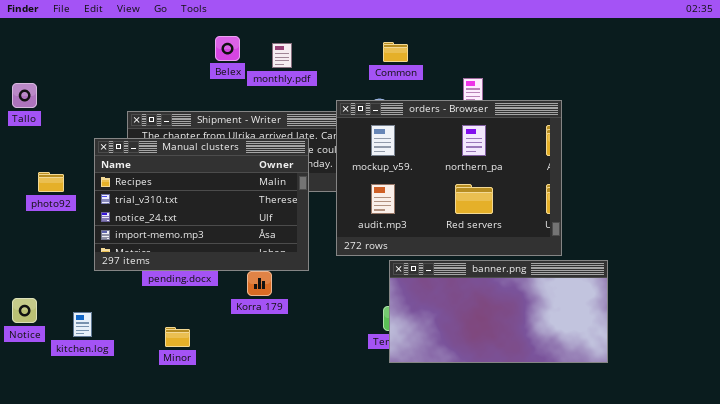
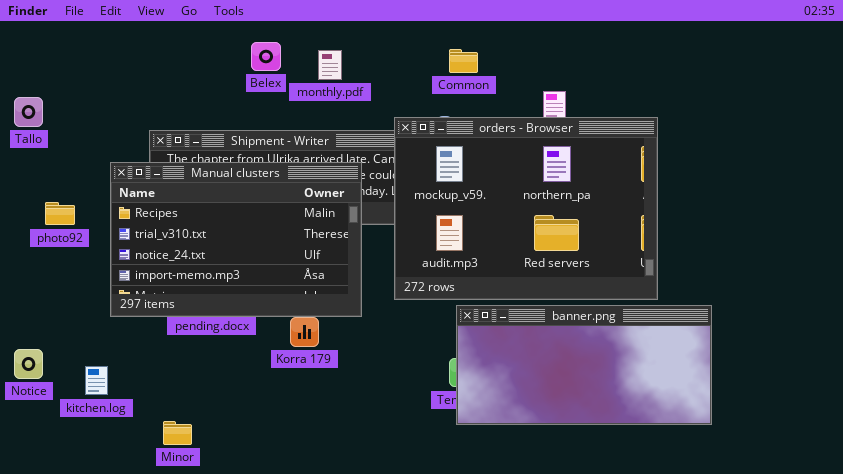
Minor: [165,327,190,347] -> [163,421,192,445], moved

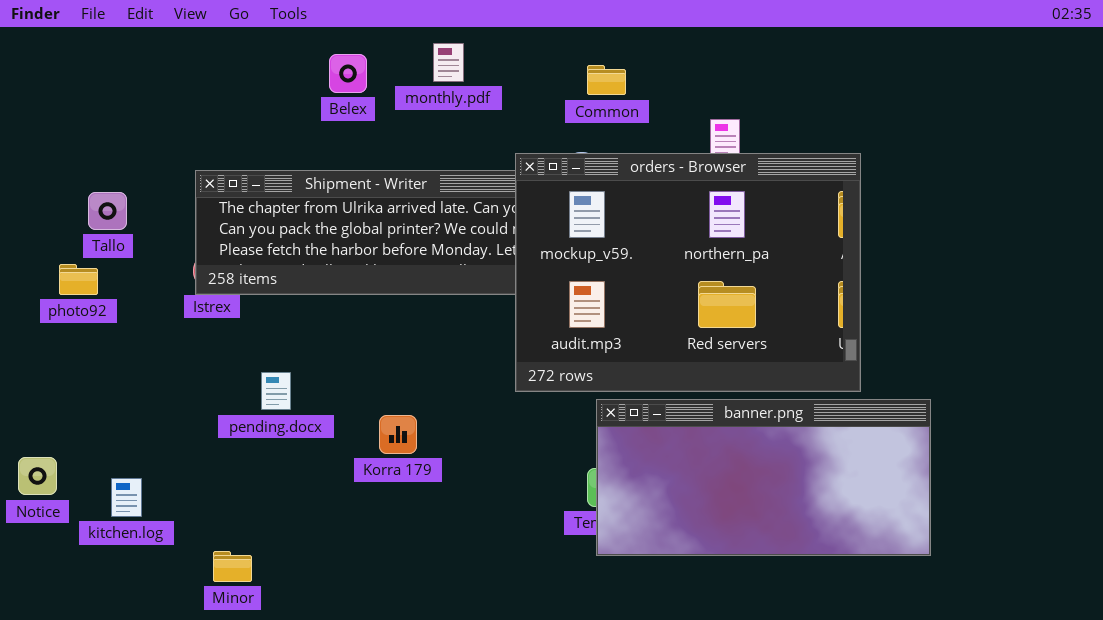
monthly.pdf: [318,50,342,80] -> [433,43,464,82], moved
Tallo: [14,97,43,127] -> [88,192,127,230], moved
Manual clusters: [110,162,362,317] -> none, closed

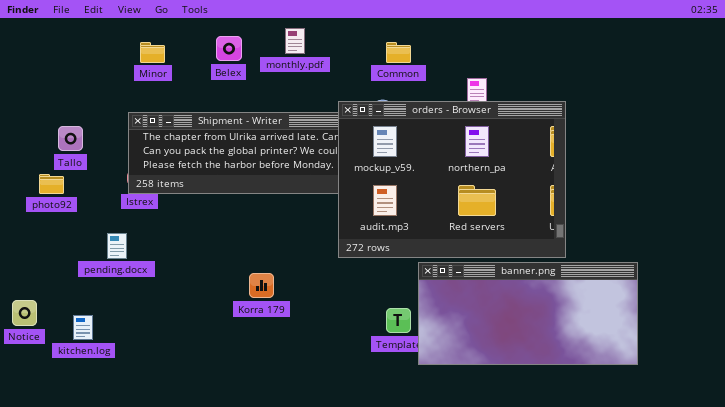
pending.docx: [261,372,291,410] -> [107,233,127,259], moved
banner.png: [596,399,931,556] -> [418,262,638,365], moved
Minor: [213,551,252,582] -> [140,42,165,63], moved

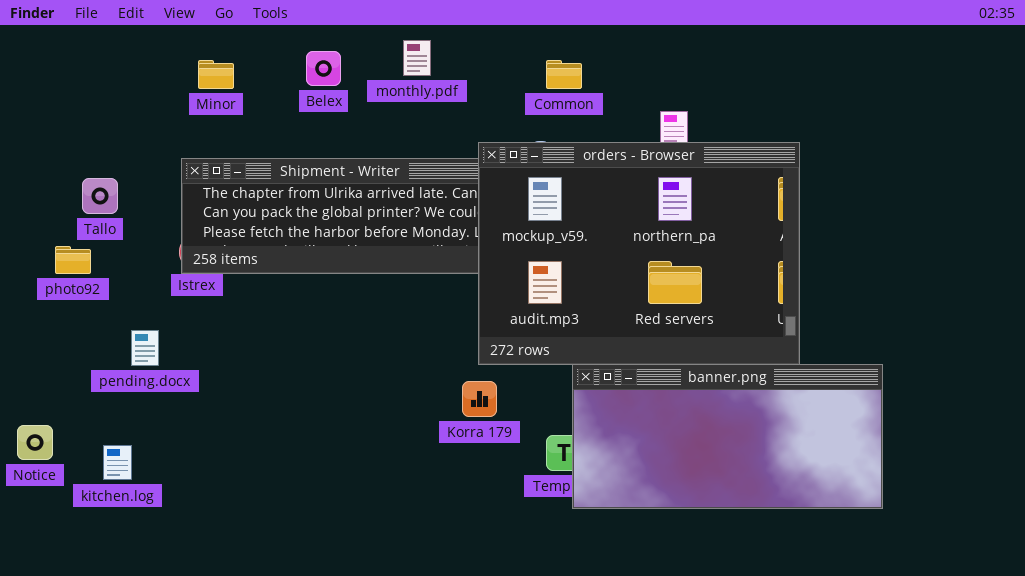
pending.docx: [107,233,127,259] -> [131,330,159,366], moved
banner.png: [418,262,638,365] -> [572,364,883,509], moved
Korra 179: [249,273,274,298] -> [462,381,497,417], moved

